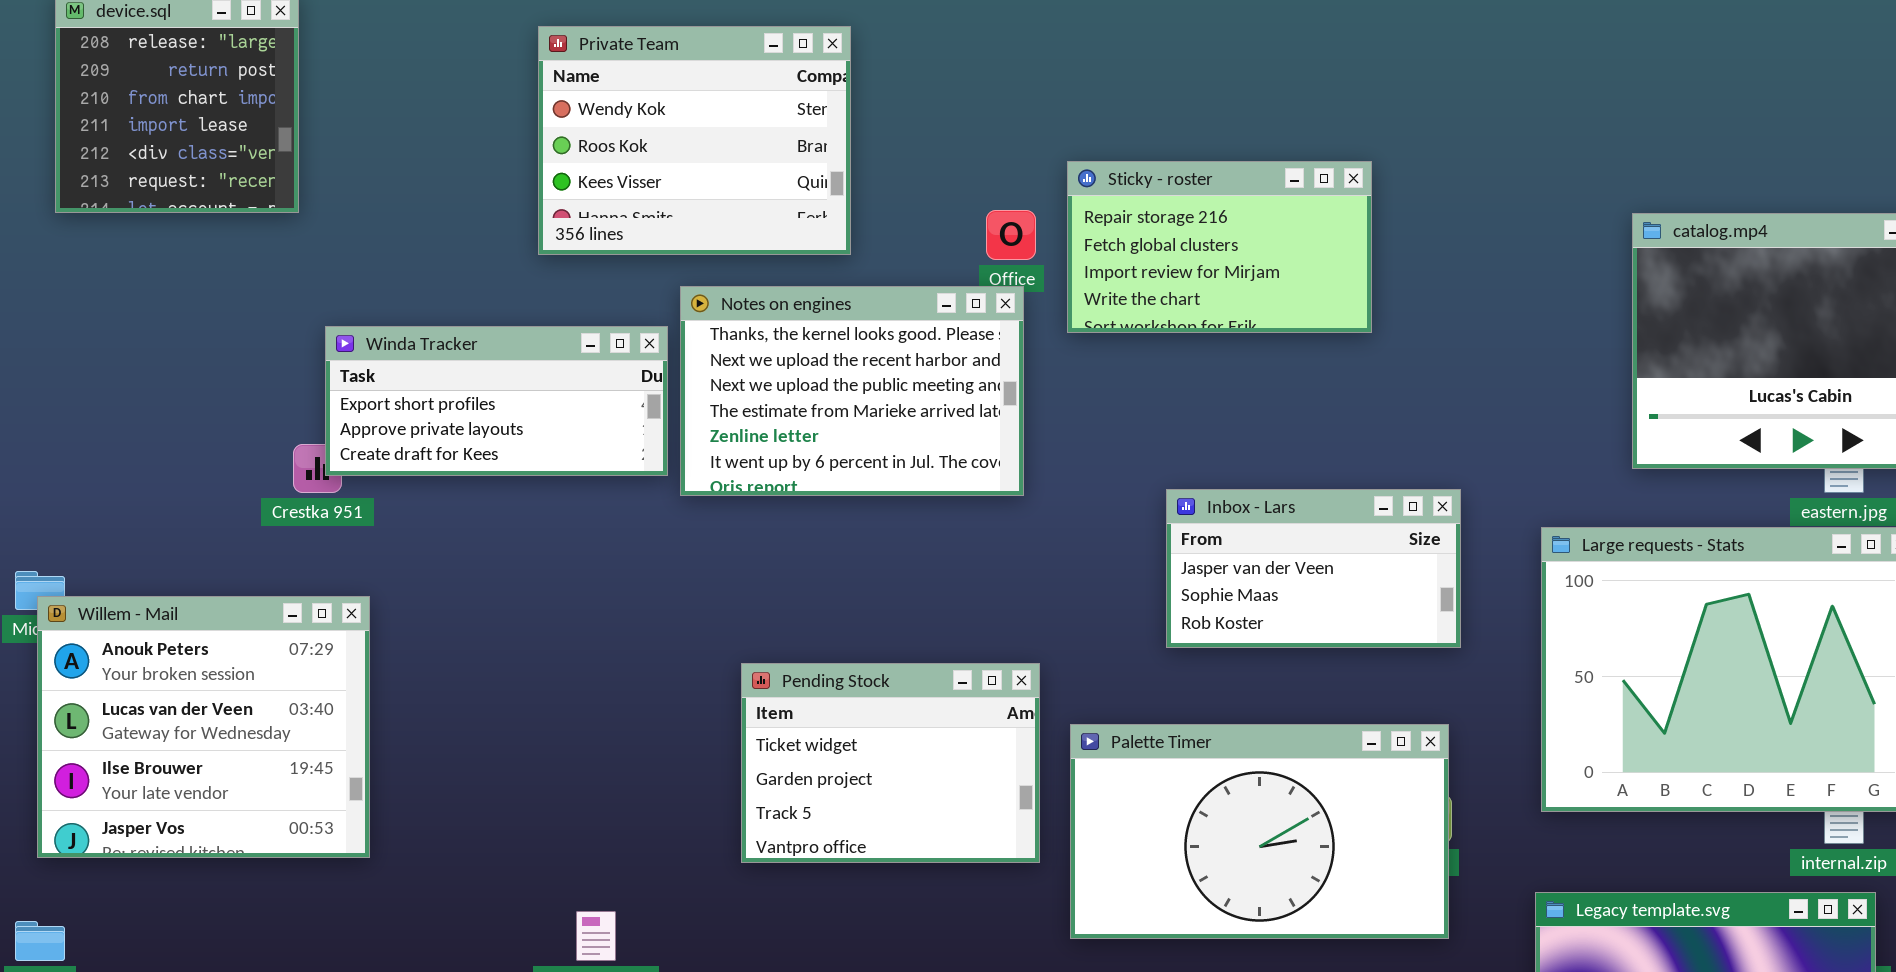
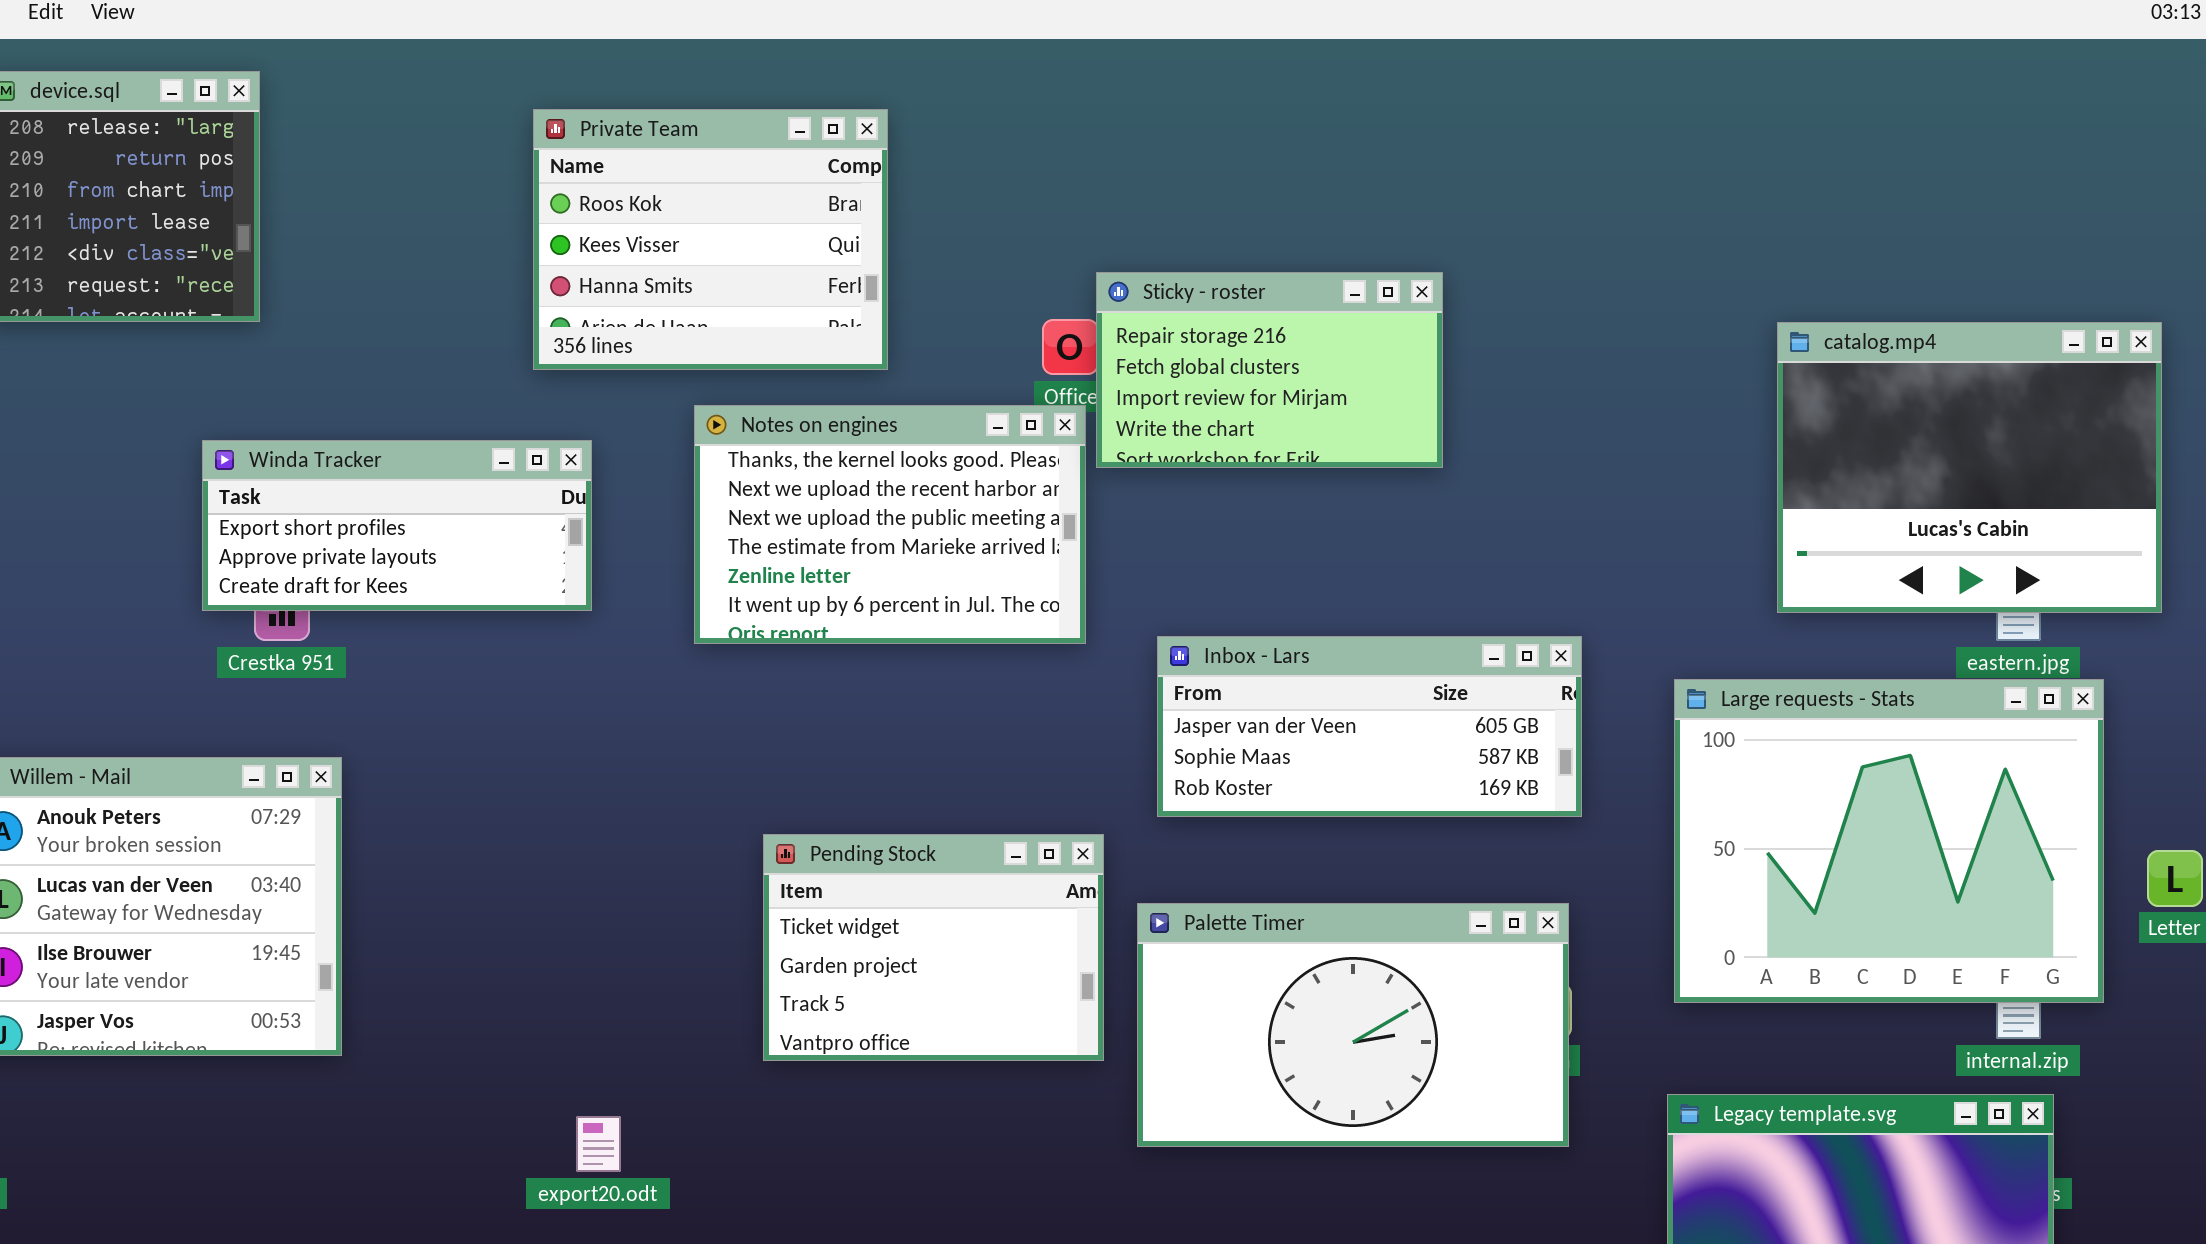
Private Team: [538,26,851,255] -> [533,109,888,370], scrolled down 1 row
Sticky - roster: [1067,161,1372,333] -> [1096,272,1443,468], moved
Winda Tracker: [325,326,668,476] -> [202,440,592,611], moved
Inbox - Lars: [1166,489,1461,648] -> [1157,636,1582,817], resized

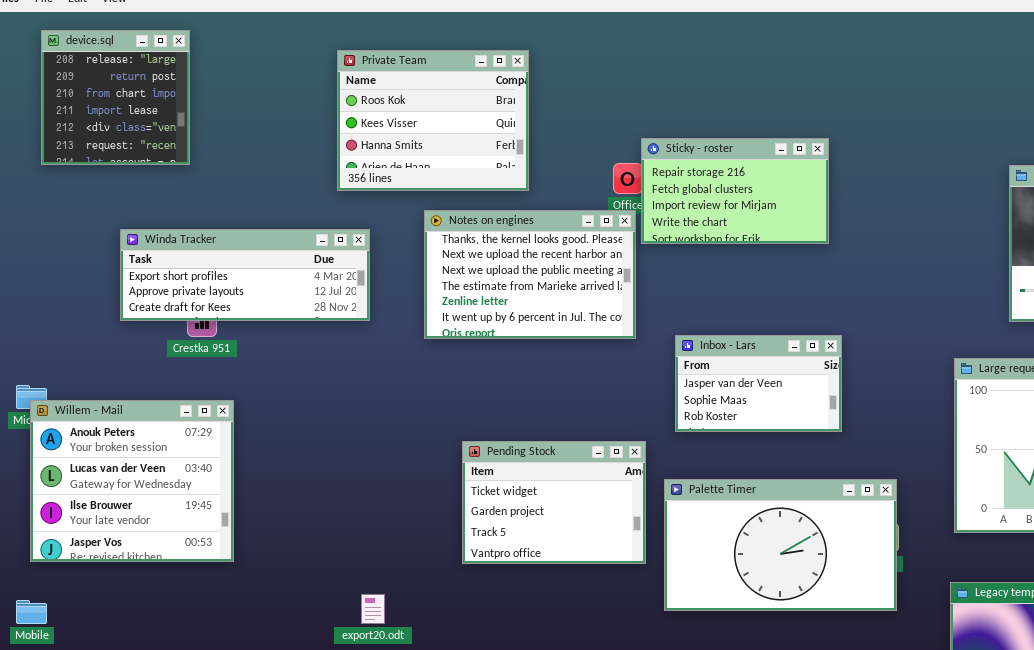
Winda Tracker: [202,440,592,611] -> [120,229,370,321], resized
Inbox - Lars: [1157,636,1582,817] -> [675,335,842,432], resized

